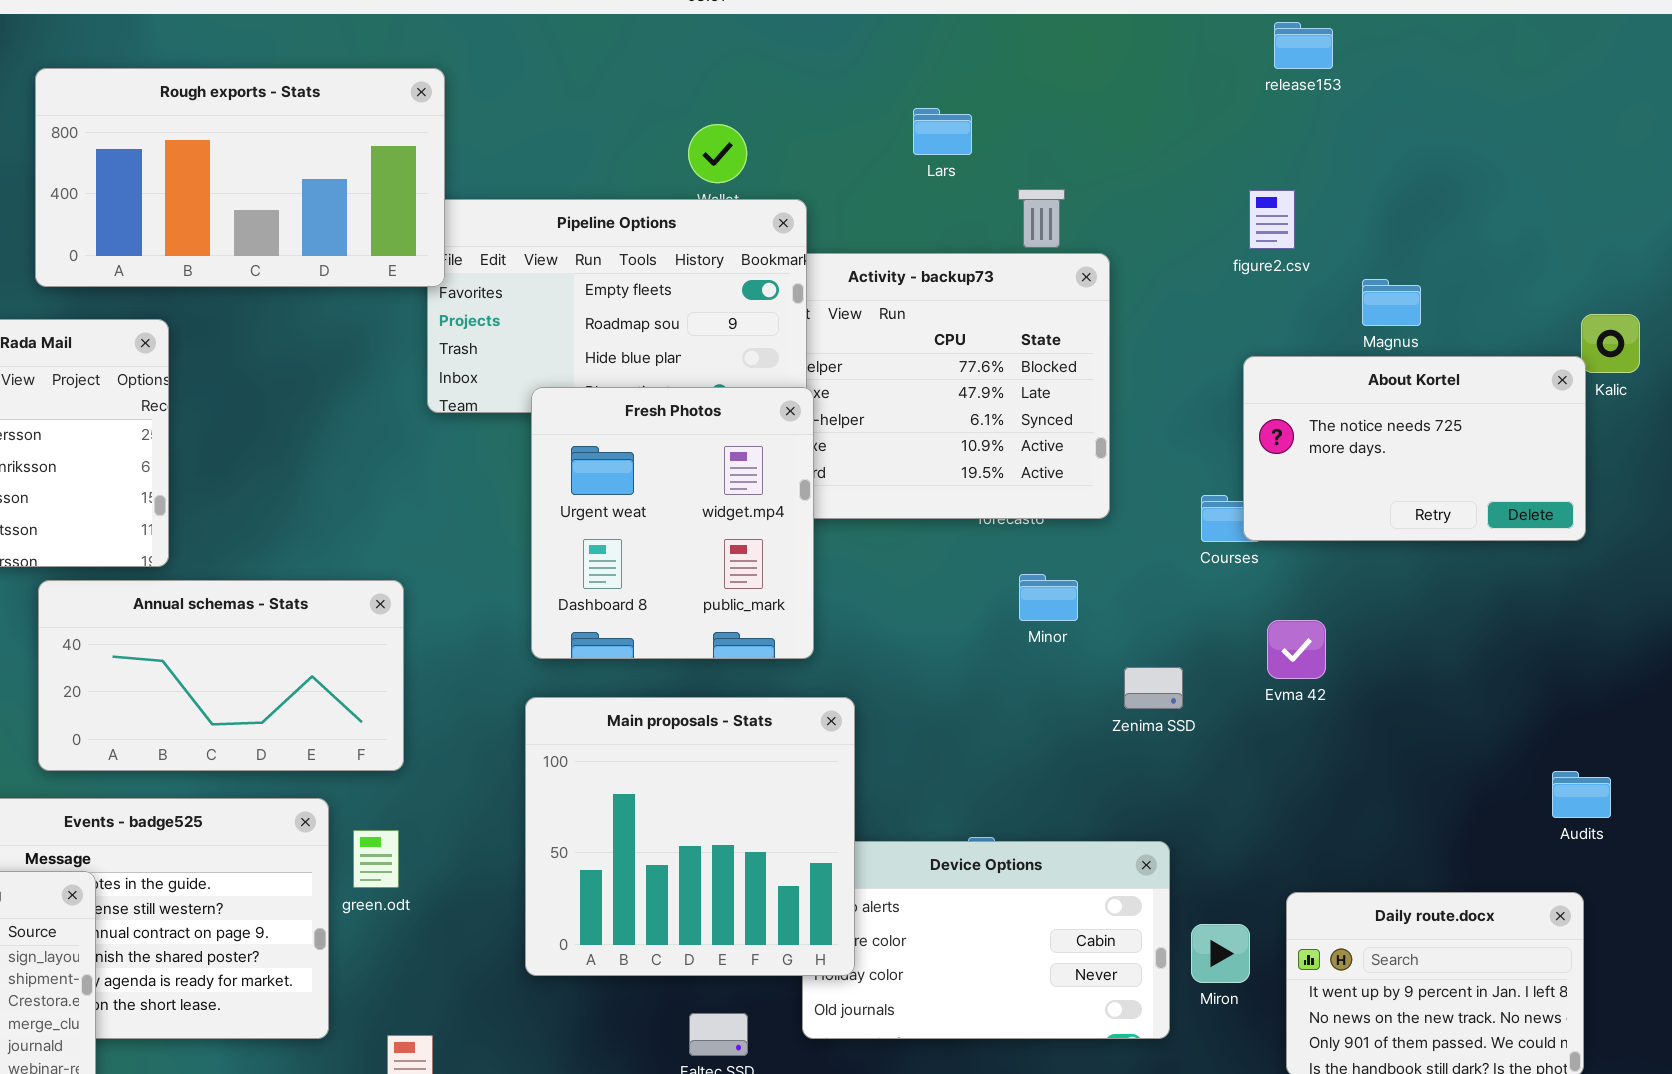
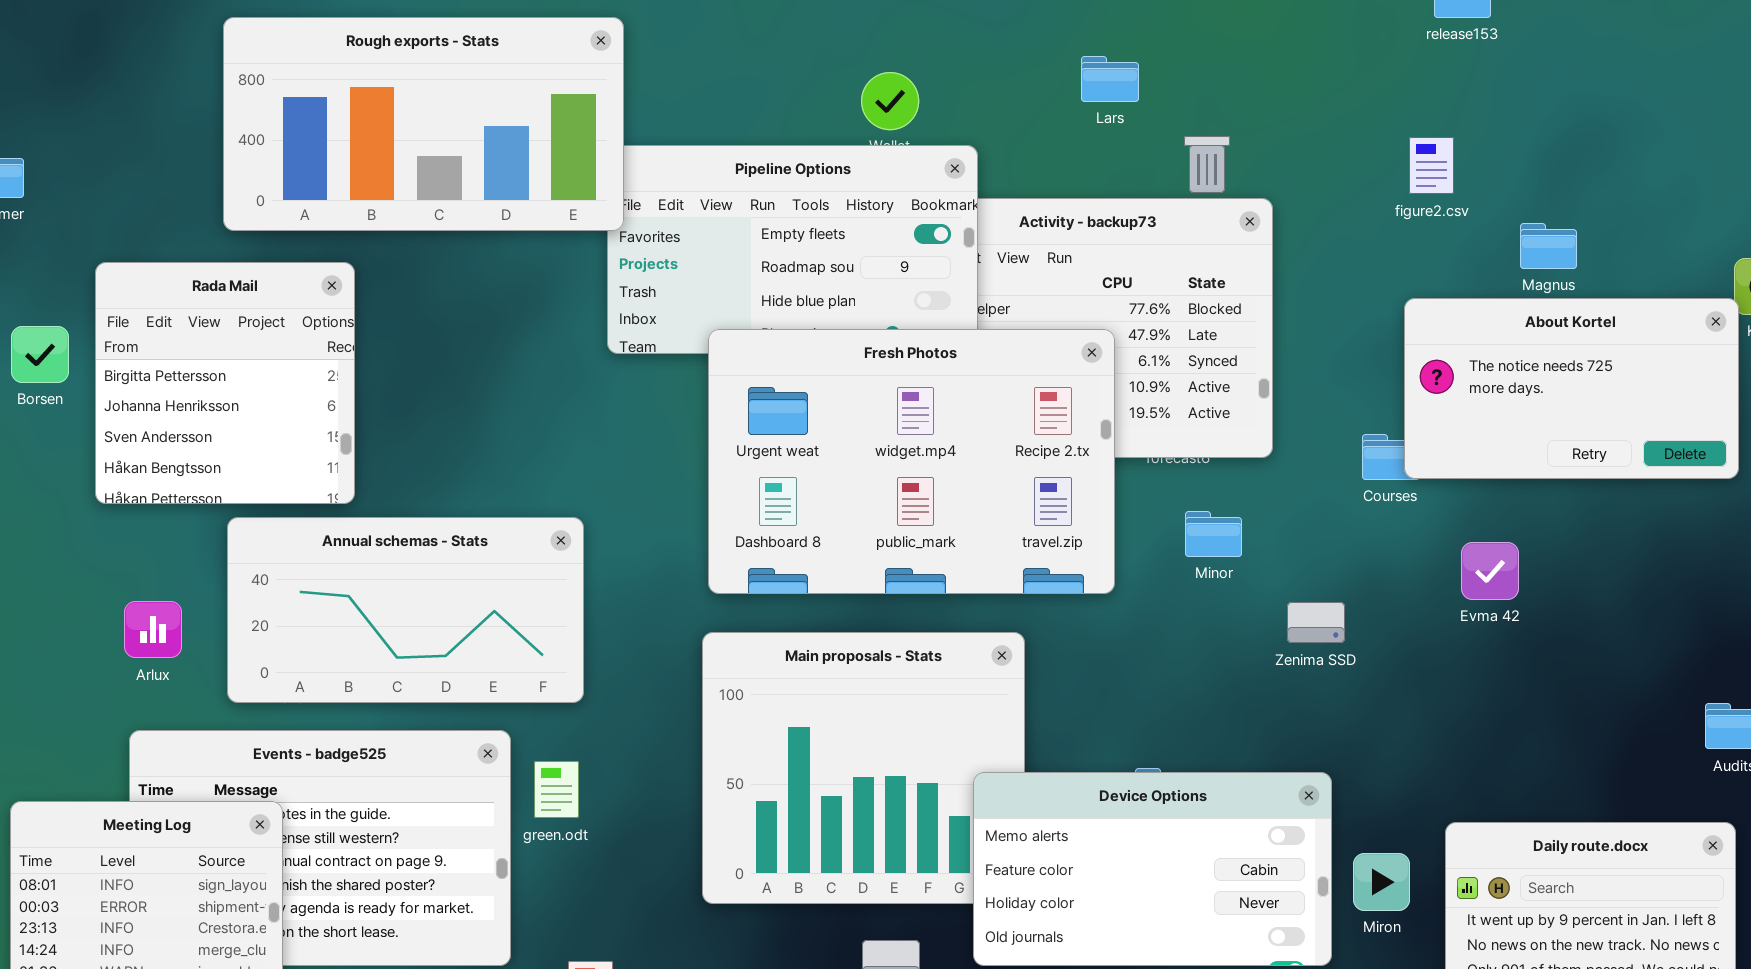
Fresh Photos: [531,387,814,659] -> [708,329,1115,594], resized
Evma 42: [1267,620,1326,679] -> [1461,542,1519,600], moved
Device Options: [802,841,1170,1039] -> [973,772,1332,966], raised

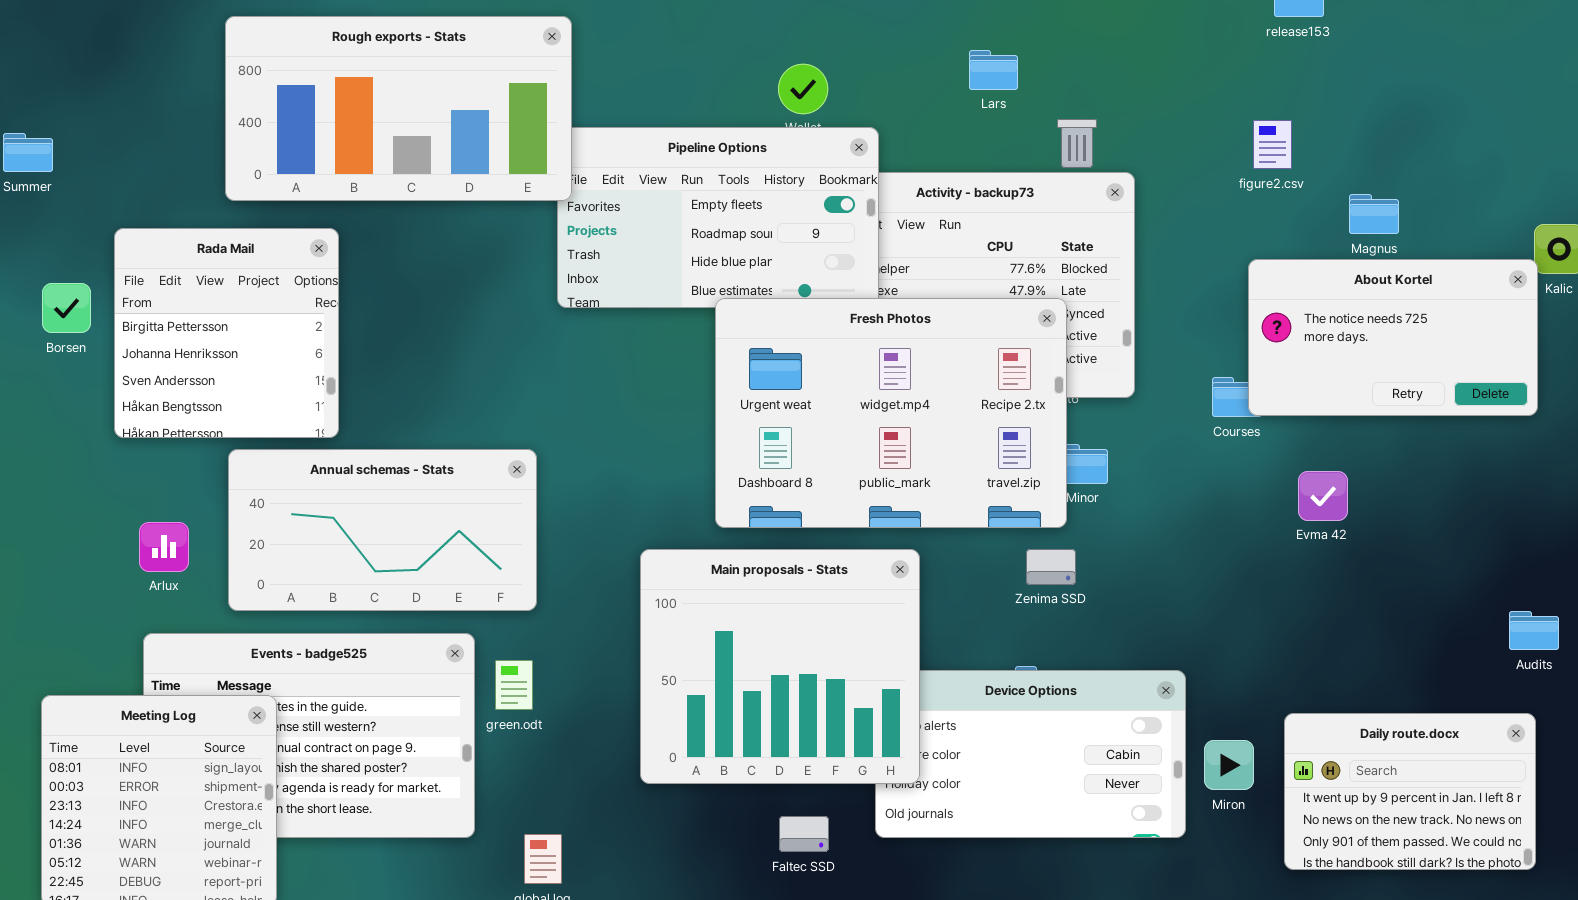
Fresh Photos: [708,329,1115,594] -> [715,298,1067,528], moved
Zenima SSD: [1287,602,1345,643] -> [1026,549,1076,585], moved
Main proposals - Stats: [702,632,1025,904] -> [640,549,920,784], raised

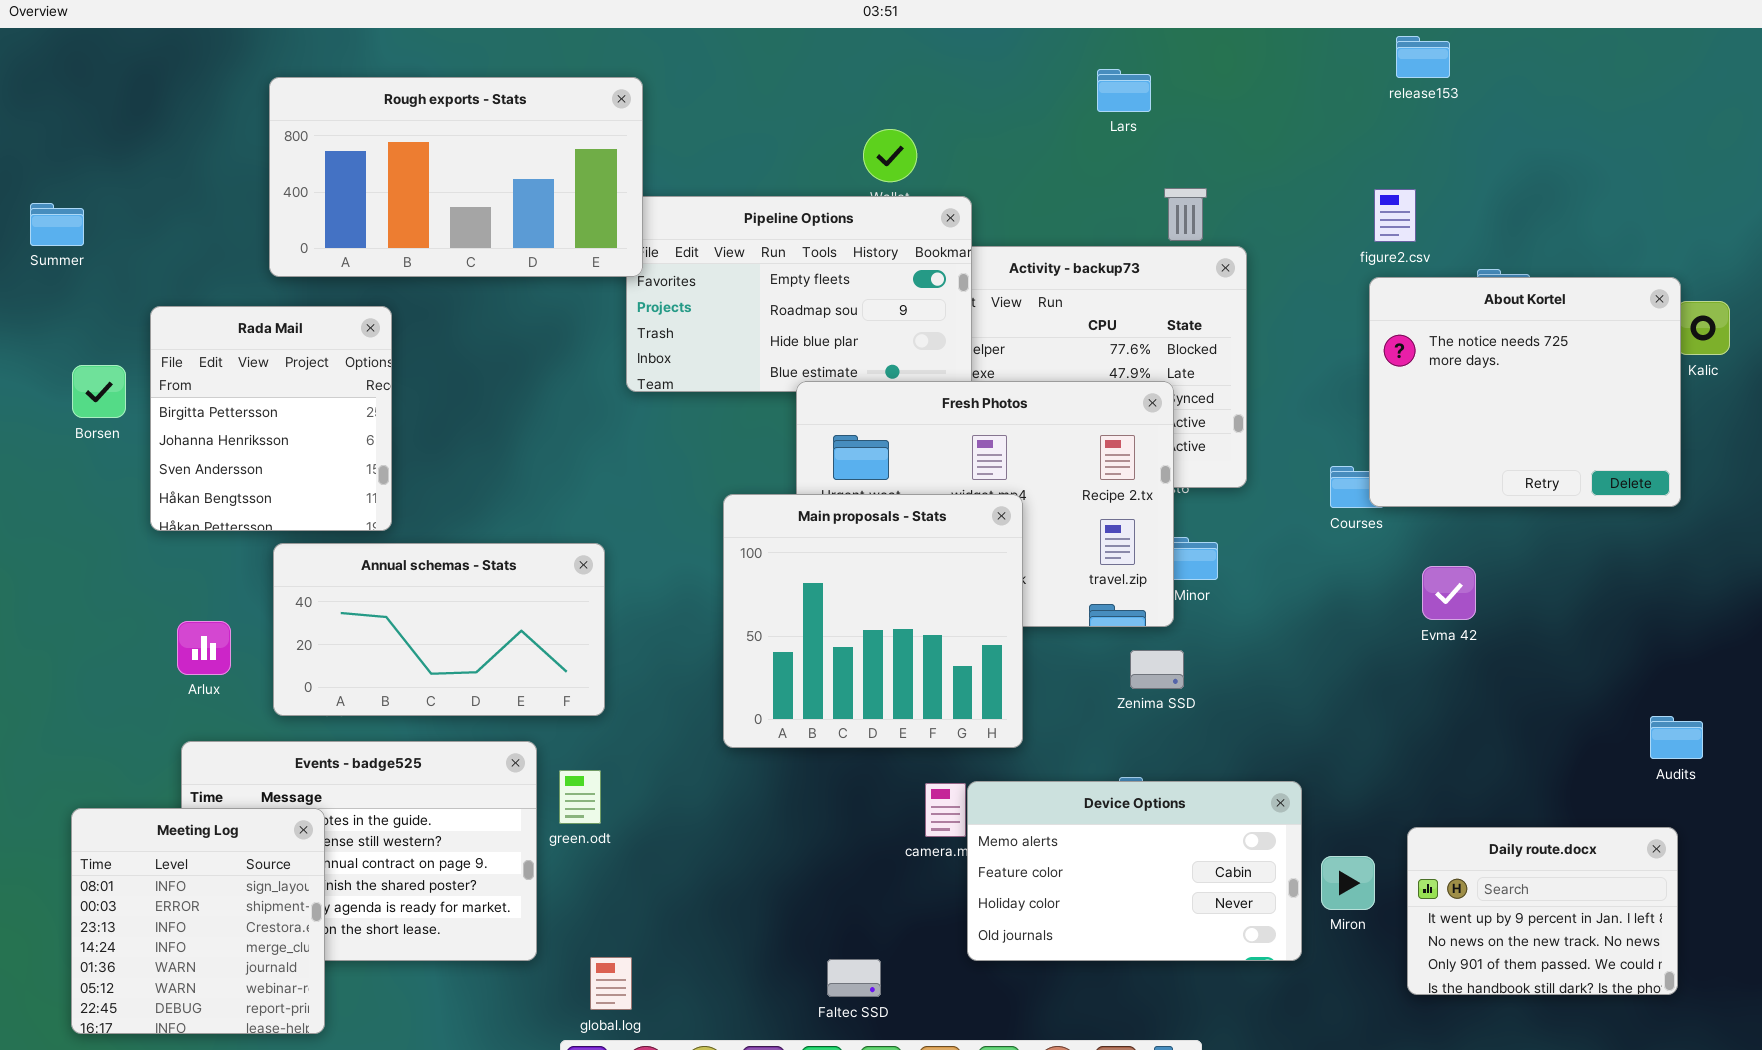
Lars: [969,50,1018,90] -> [1097,69,1151,112], moved
About Kortel: [1248,259,1538,416] -> [1369,277,1681,507], resized
Main proposals - Stats: [640,549,920,784] -> [723,494,1023,748], moved
Faltec SSD: [779,816,829,852] -> [827,959,881,997], moved

